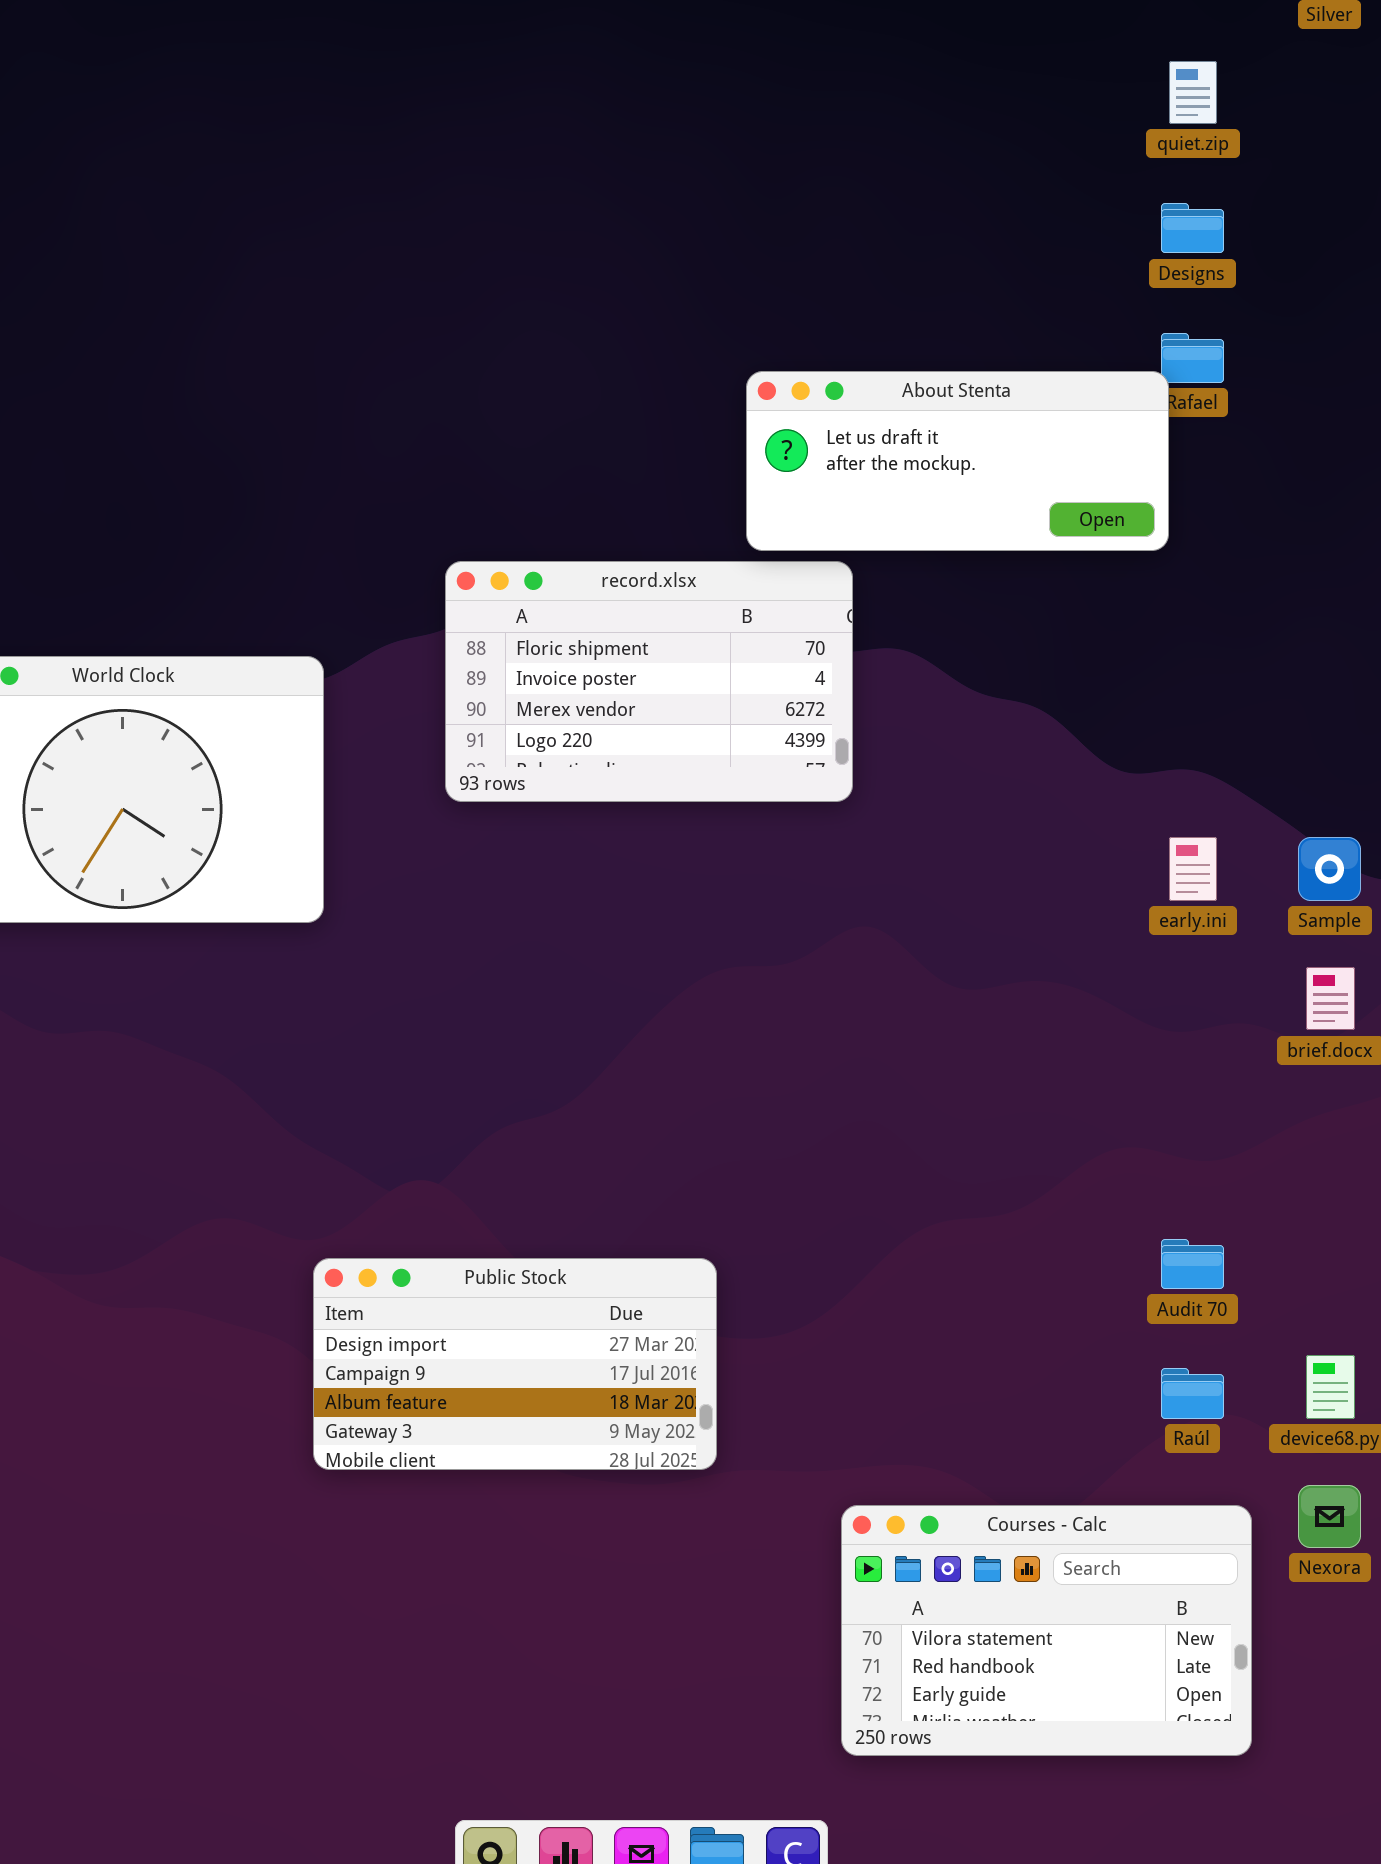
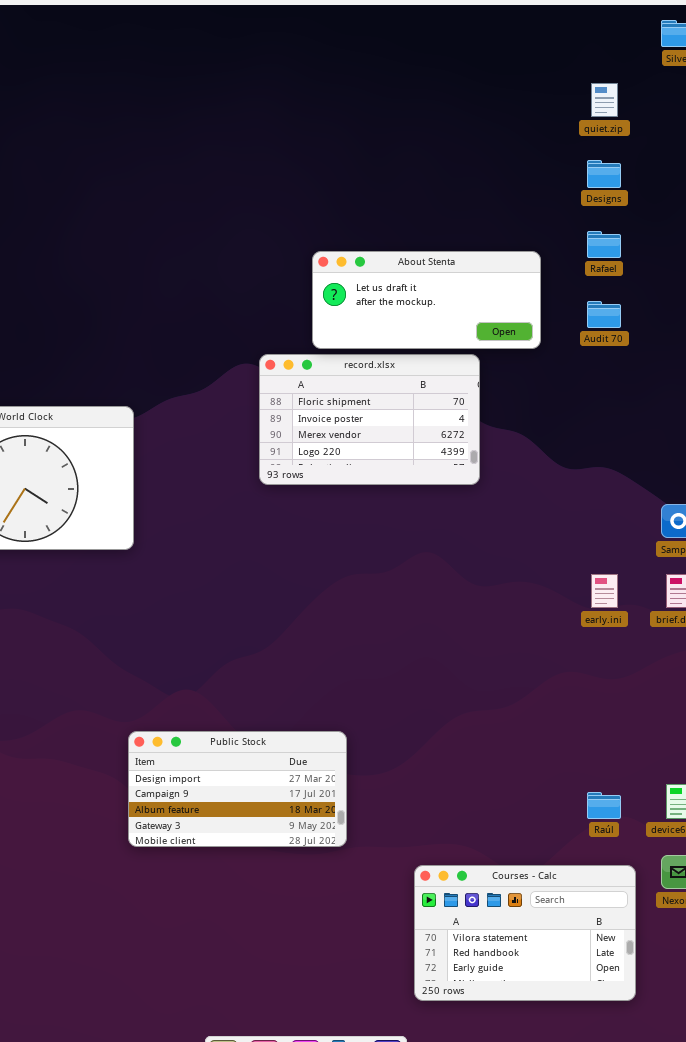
About Stenta: [746,371,1169,551] -> [312,251,541,349], moved
record.xlsx: [445,561,853,802] -> [259,354,480,485], moved
early.ini: [1169,837,1217,901] -> [591,574,618,608], moved
Audit 70: [1161,1239,1224,1289] -> [587,301,621,328], moved

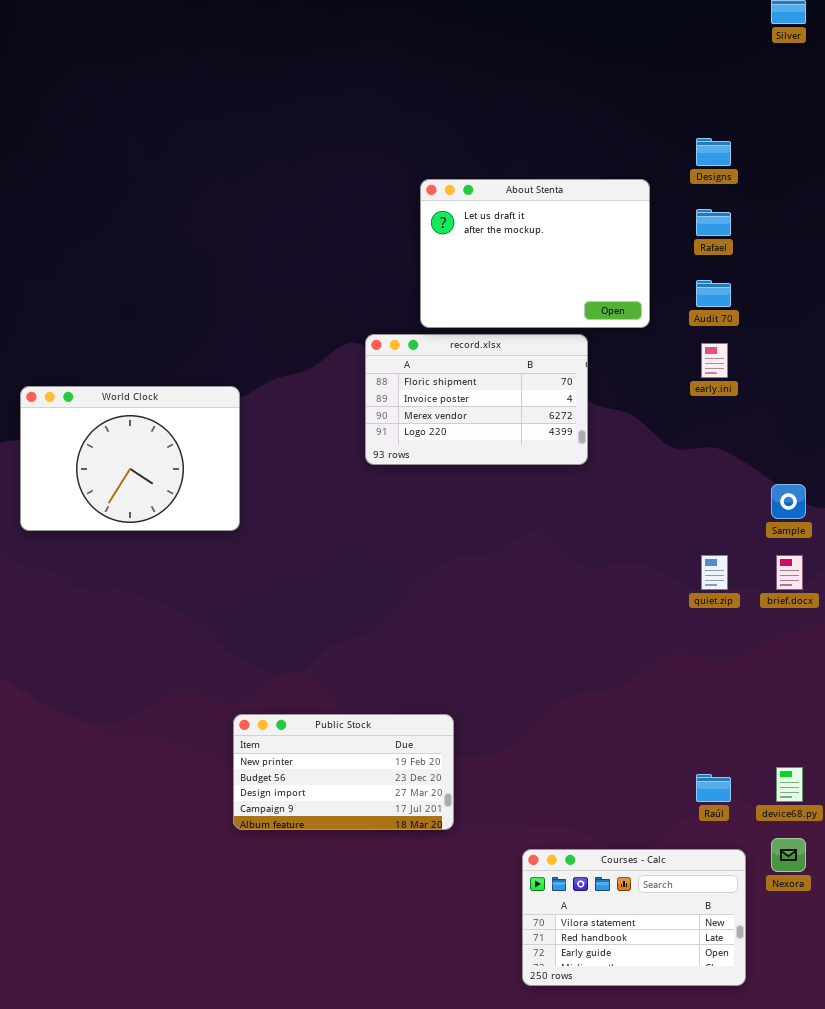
quiet.zip: [591,83,618,117] -> [701,555,728,590], moved
About Stenta: [312,251,541,349] -> [420,179,650,328], resized
early.ini: [591,574,618,608] -> [701,343,728,378], moved
Public Stock: [128,731,347,847] -> [233,714,454,830], scrolled up 2 rows

